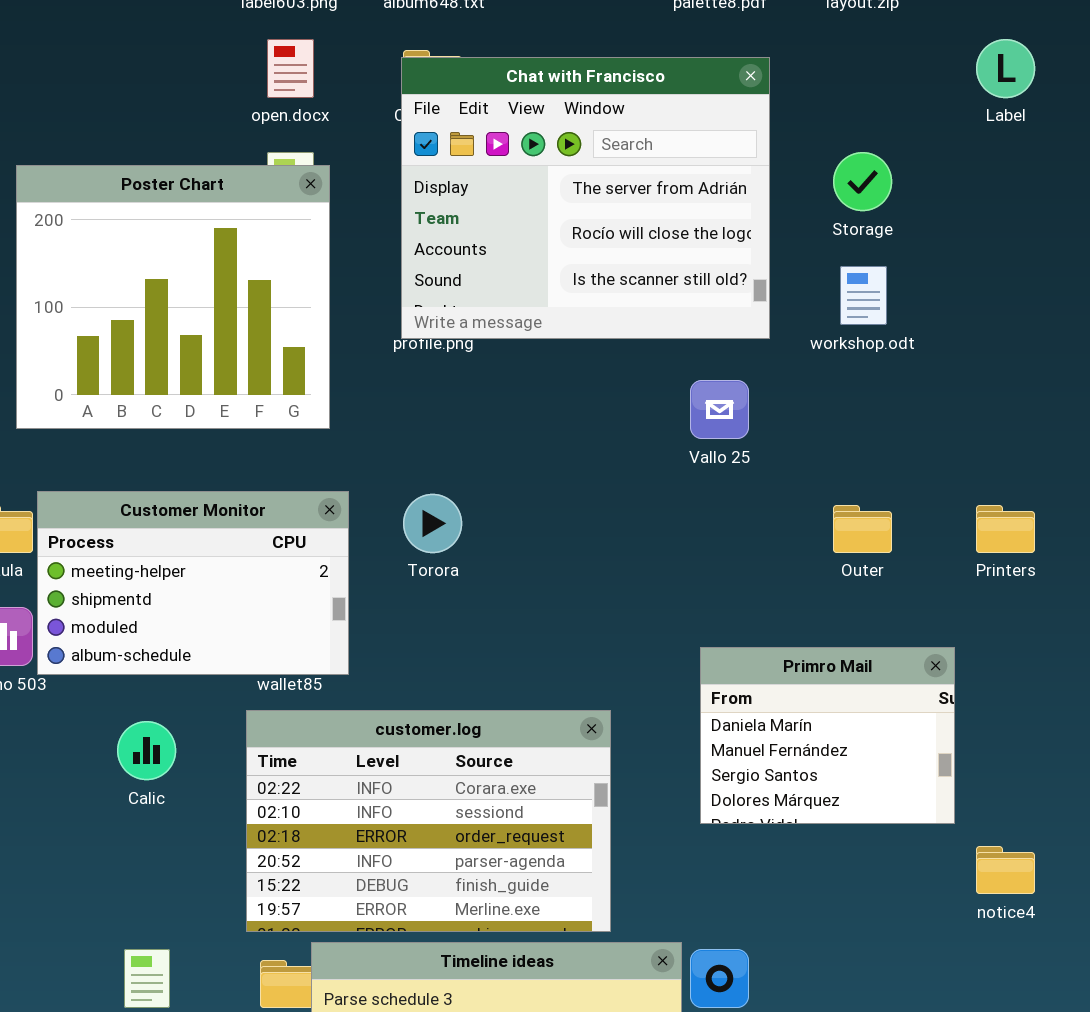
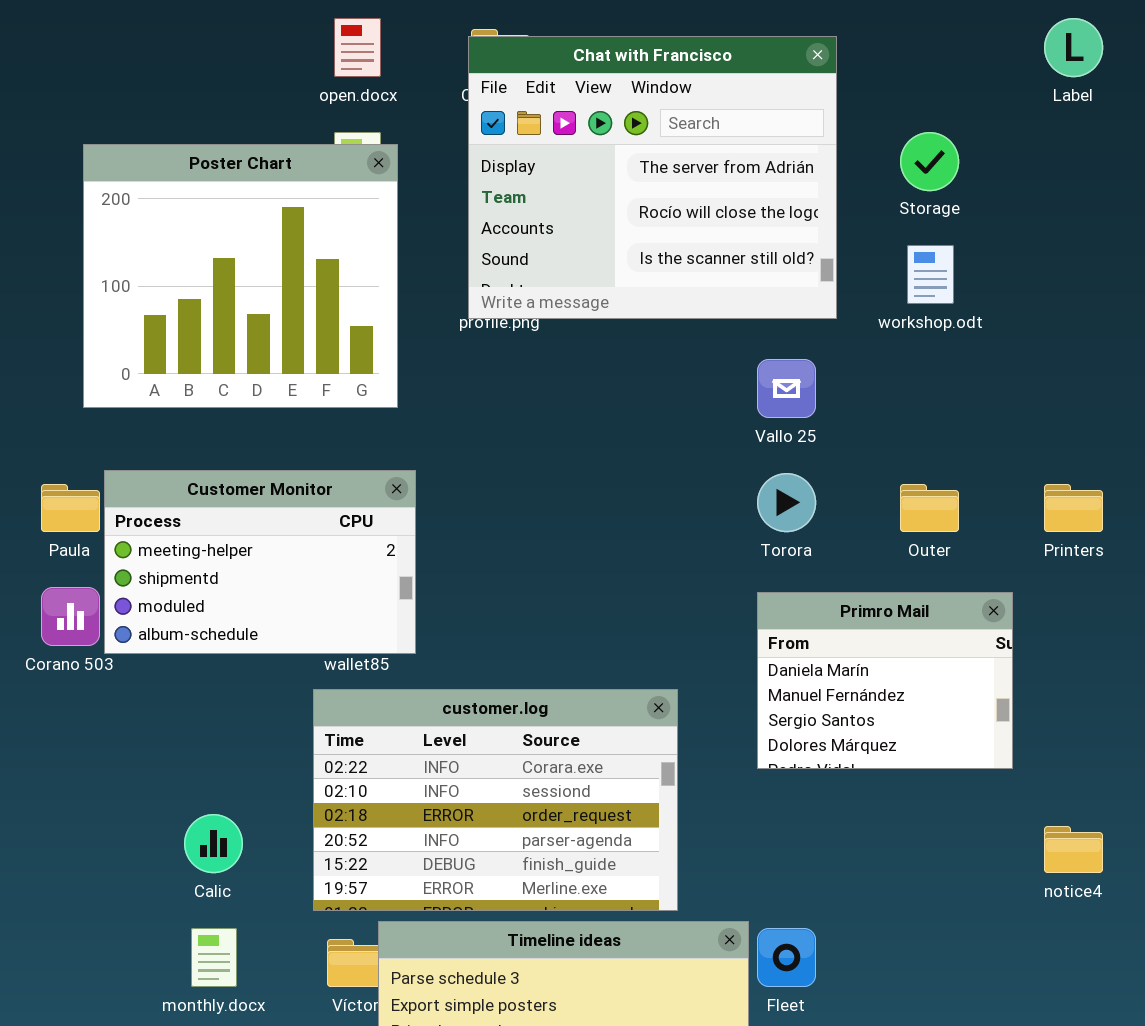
Torora: [403,494,462,553] -> [757,473,816,532], moved
Primro Mail: [700,647,955,824] -> [757,592,1013,769], moved
Calic: [117,721,176,780] -> [184,814,243,873], moved

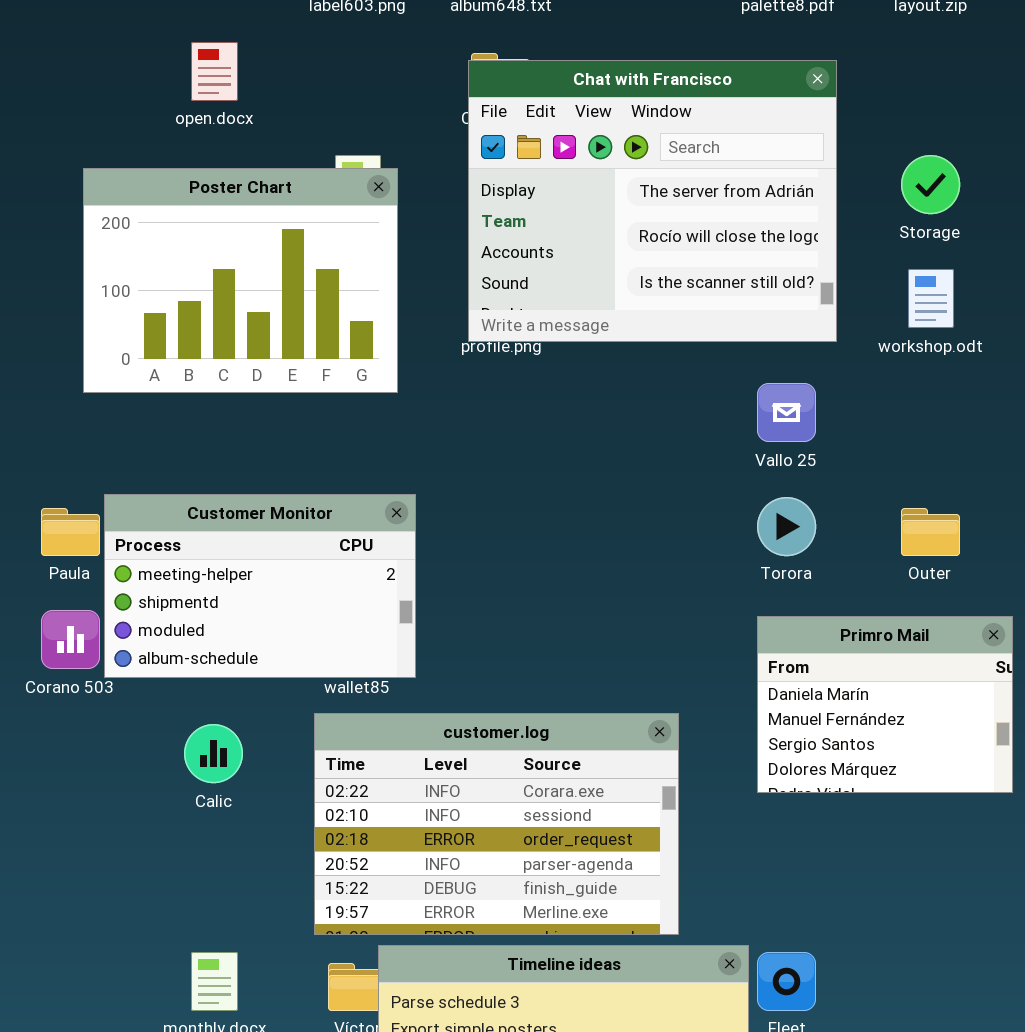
open.docx: [334,18,381,77] -> [191,42,238,101], moved
Poster Chart: [83,144,398,408] -> [83,168,398,393], resized
Calic: [184,814,243,873] -> [184,724,243,783], moved

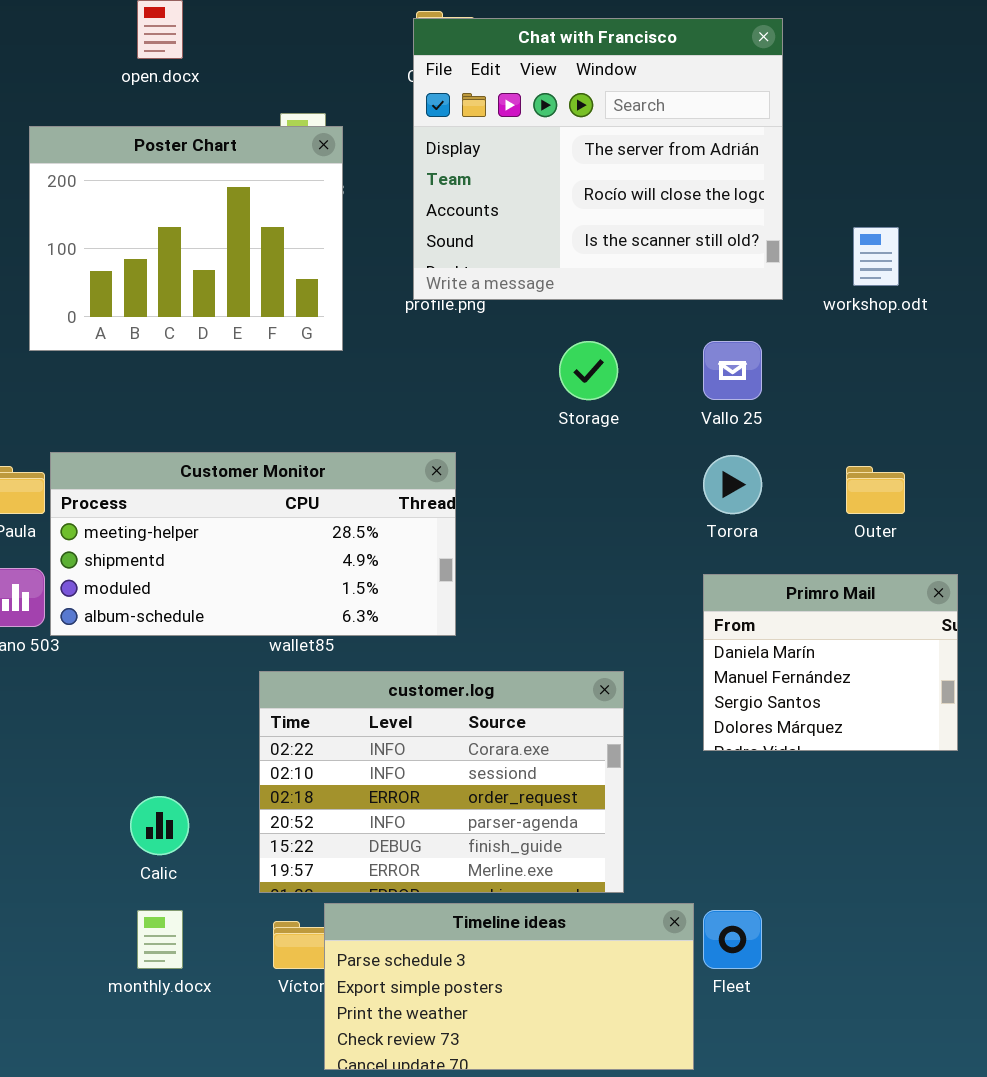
Storage: [901,155,960,214] -> [559,341,618,400], moved
Customer Monitor: [104,494,416,678] -> [50,452,456,636], resized
Calic: [184,724,243,783] -> [130,796,189,855], moved

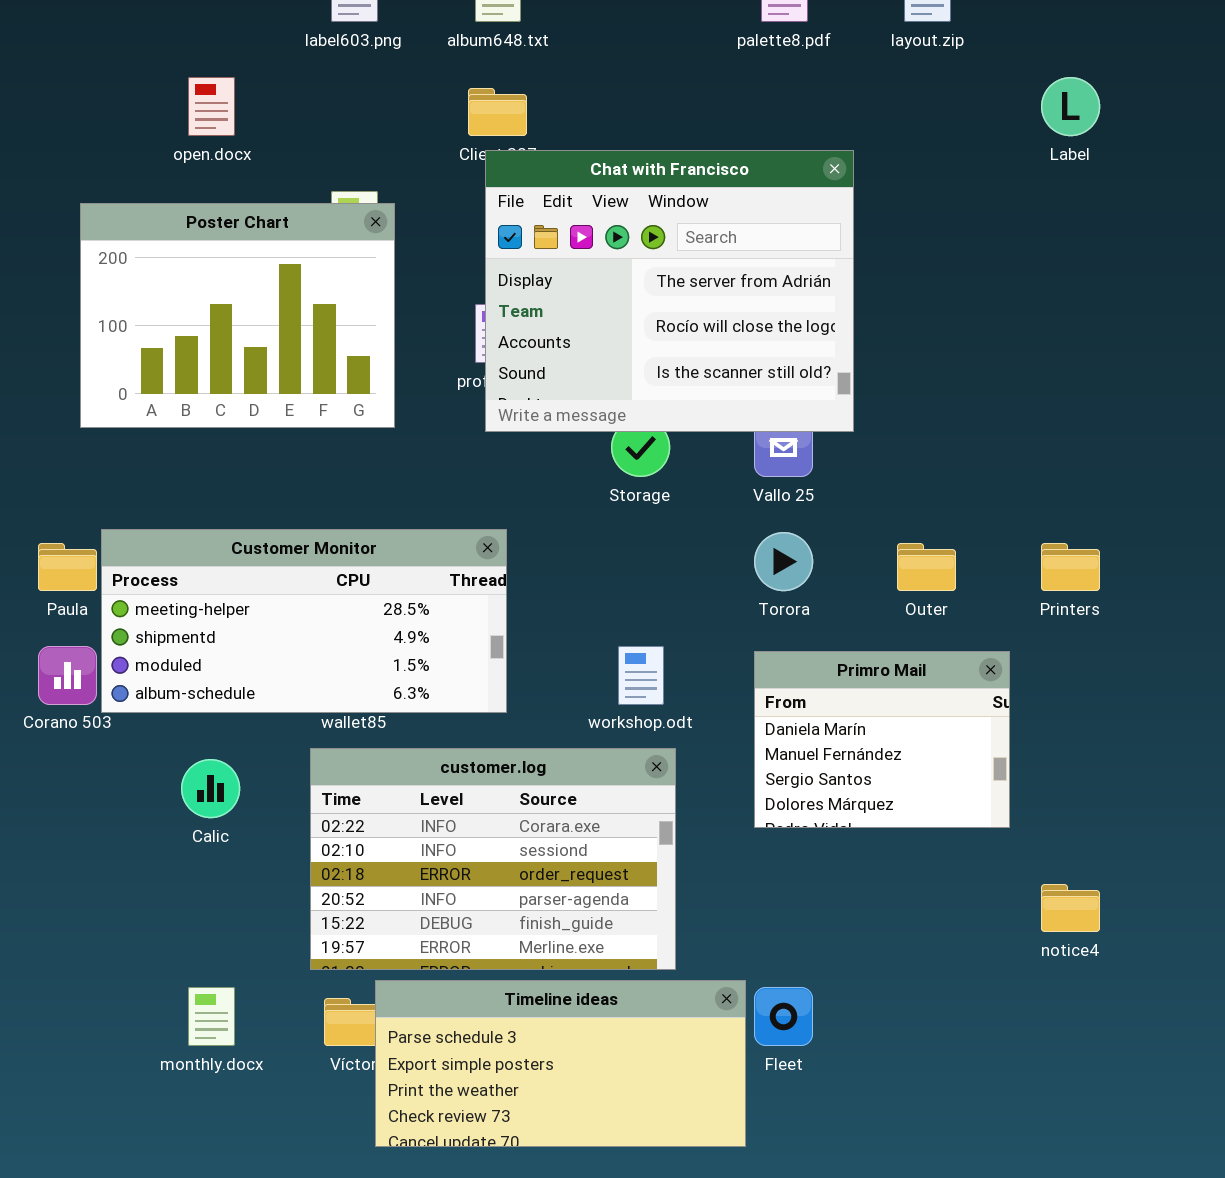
Chat with Francisco: [413,18,783,300] -> [485,150,854,432], moved
workshop.odt: [853,227,899,286] -> [618,646,664,705], moved
Calic: [130,796,189,855] -> [181,759,240,818], moved

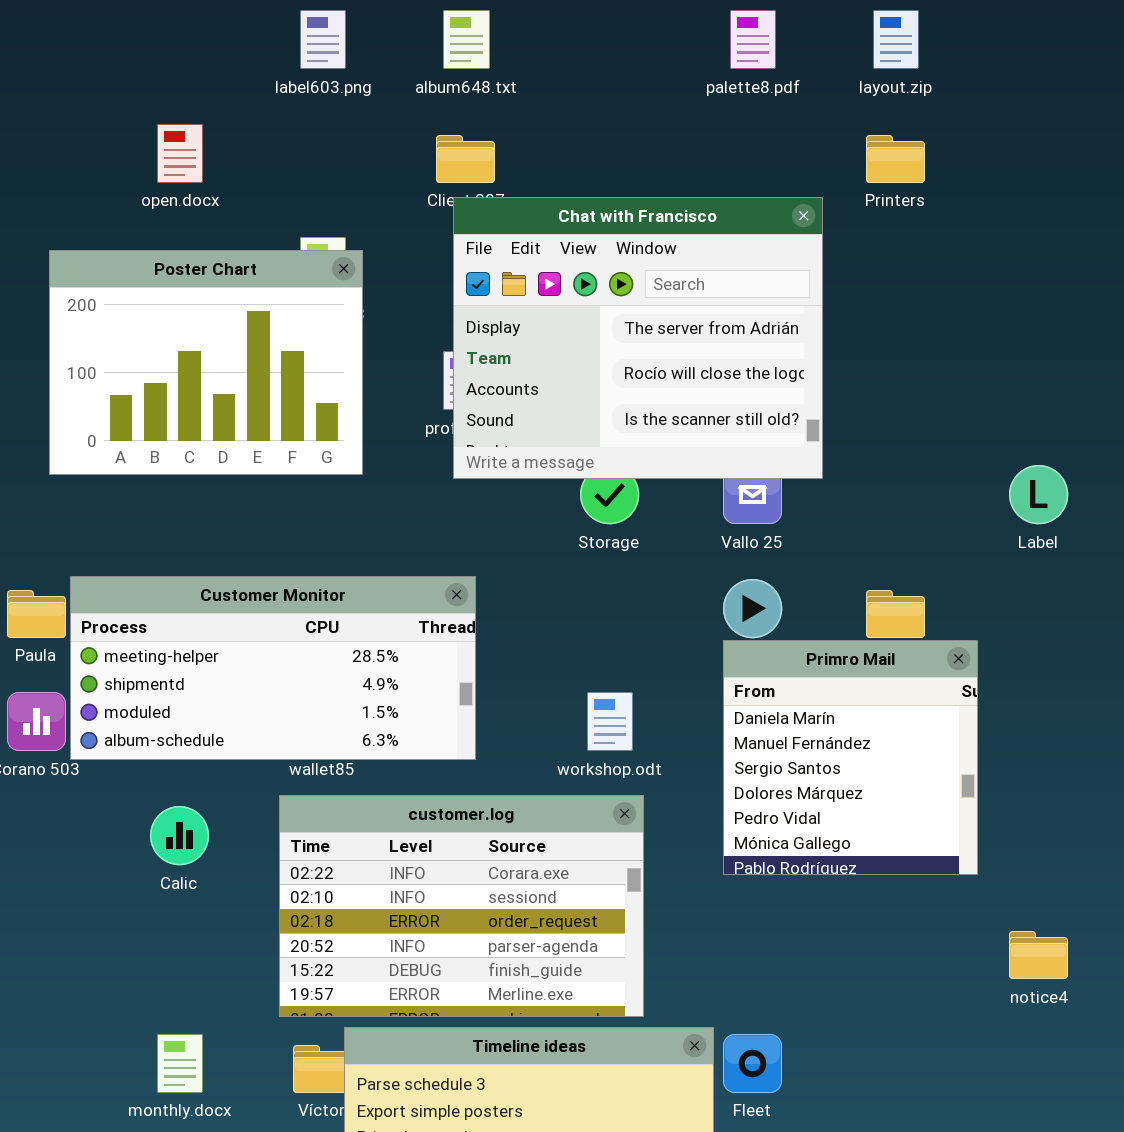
Label: [1041,77,1100,136] -> [1009,465,1068,524], moved
Printers: [1041,543,1100,591] -> [866,135,925,183], moved
Primro Mail: [754,651,1010,828] -> [723,640,978,875], resized

